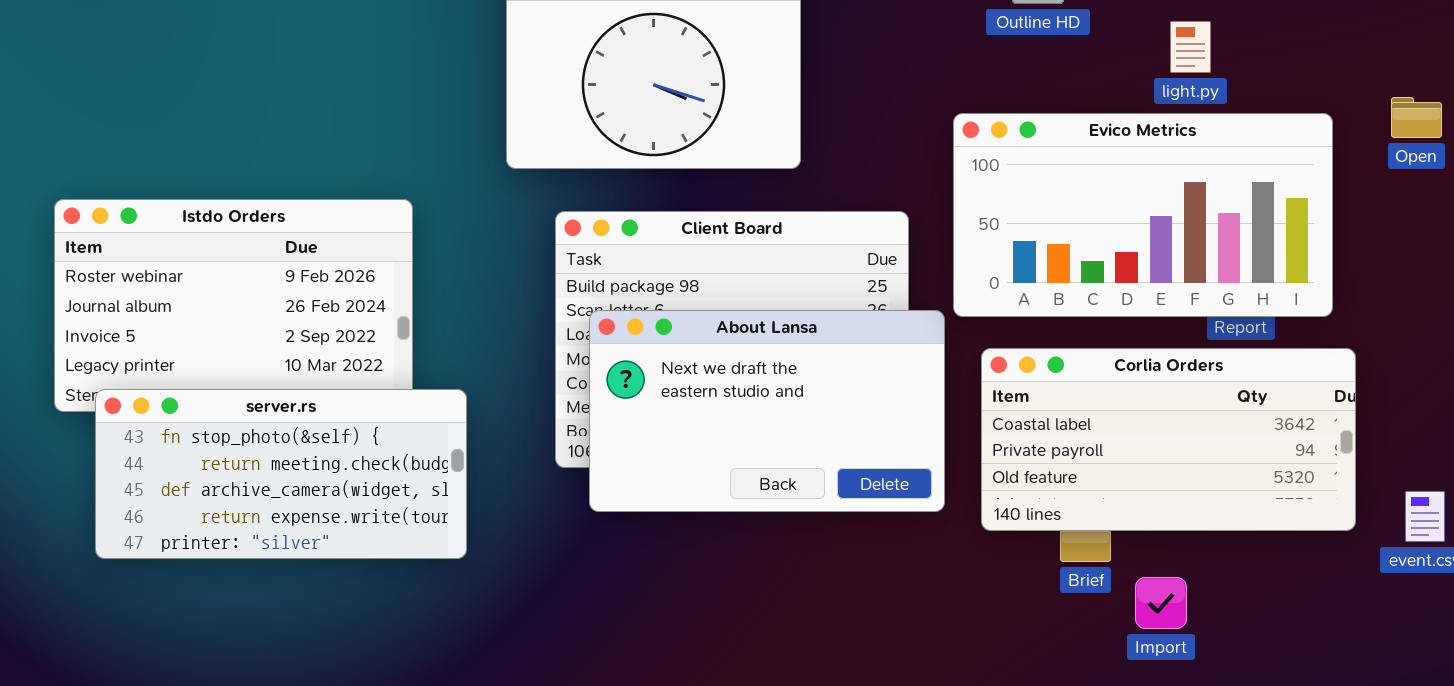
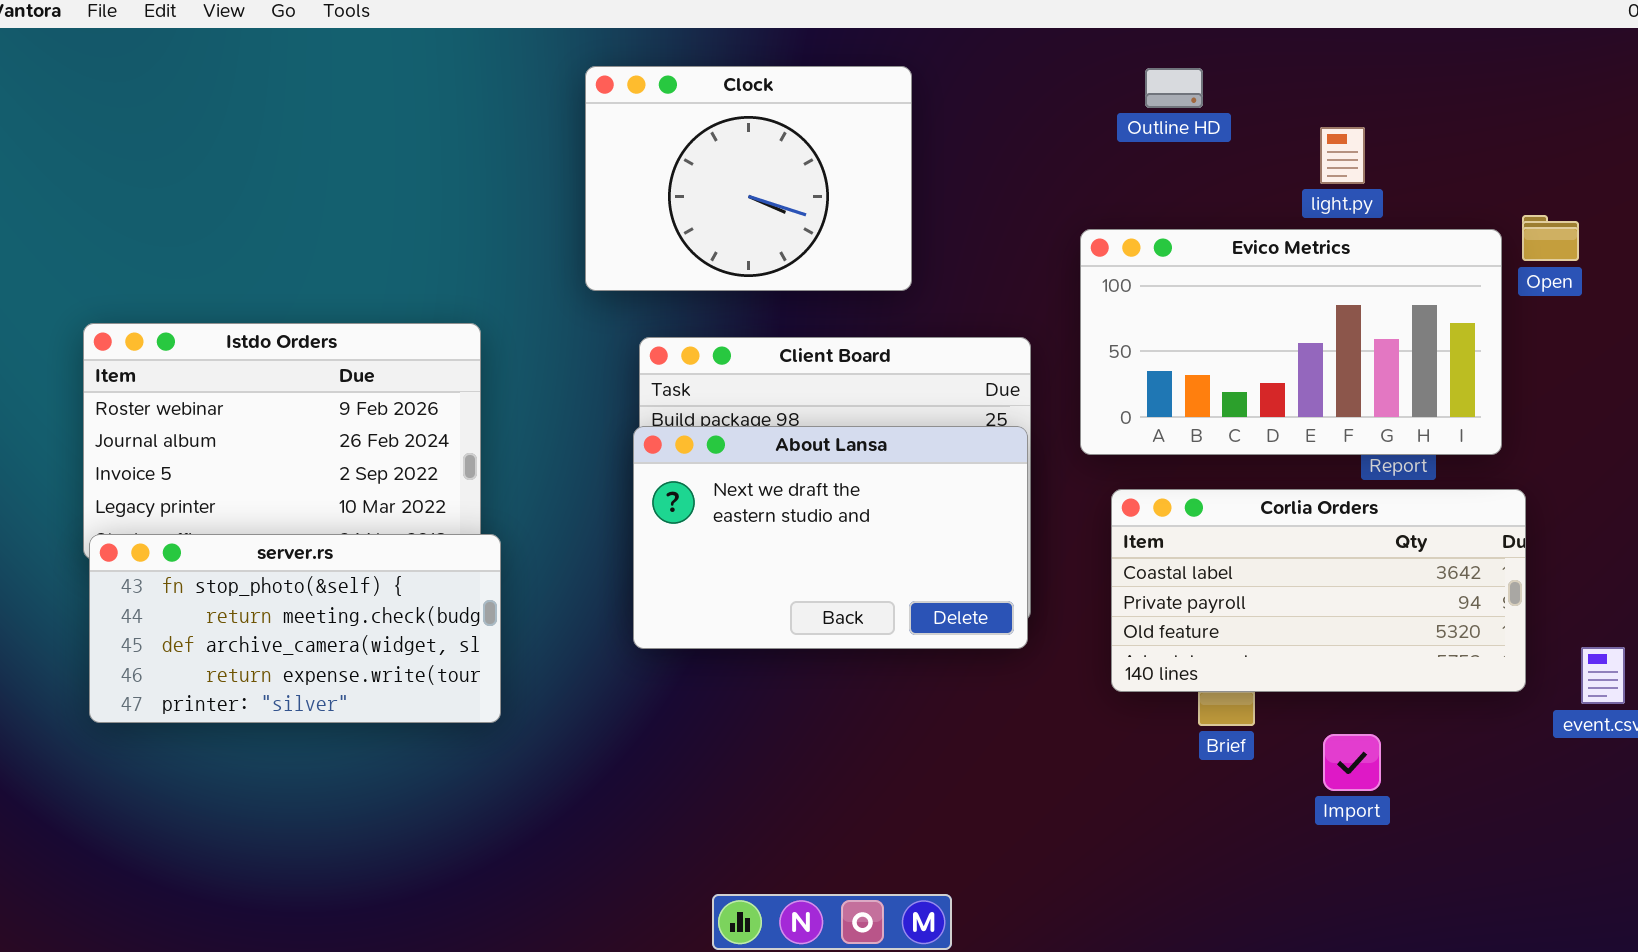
Open: [1391,97,1442,138] -> [1522,215,1579,261], moved
About Lansa: [589,310,945,512] -> [633,426,1028,649], moved
server.rs: [95,389,467,559] -> [89,534,501,723], moved
Import: [1135,577,1187,629] -> [1323,734,1381,791], moved

